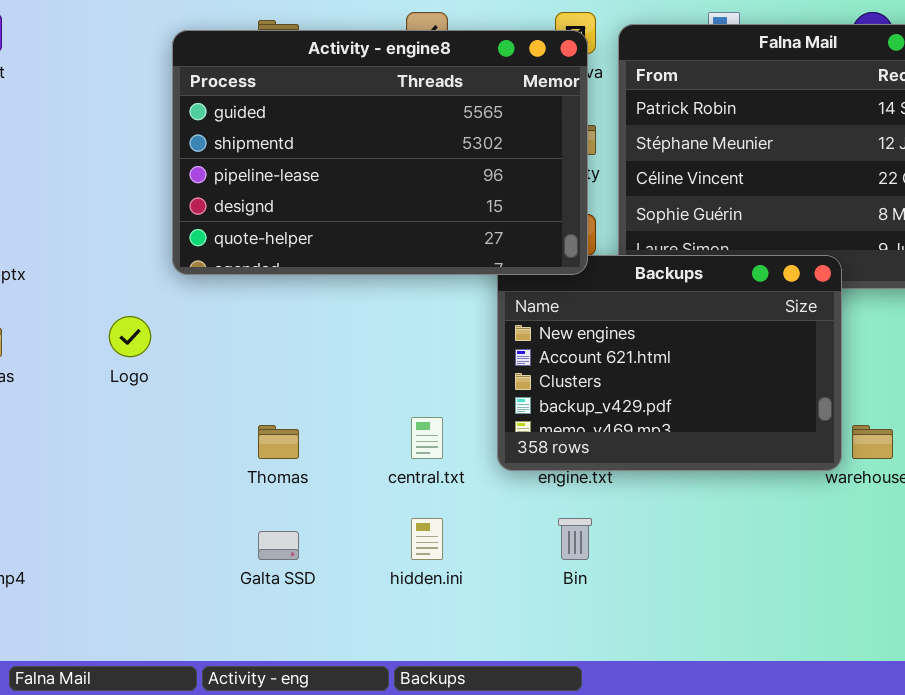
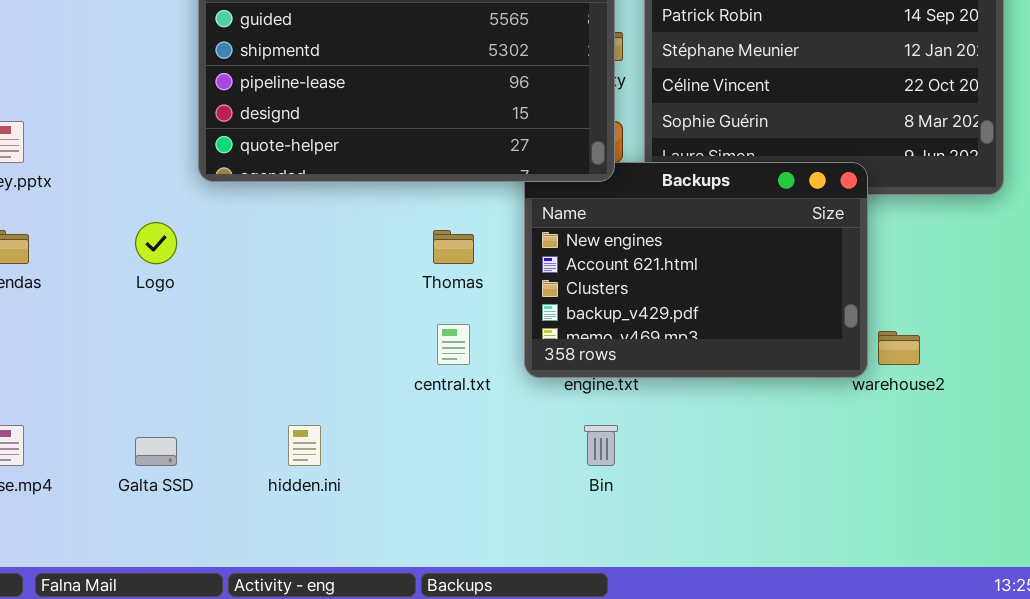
Thomas: [258,425,299,459] -> [433,230,474,264], moved
hidden.ini: [411,518,443,560] -> [288,425,321,466], moved
Galta SSD: [258,531,299,560] -> [135,437,177,466], moved

